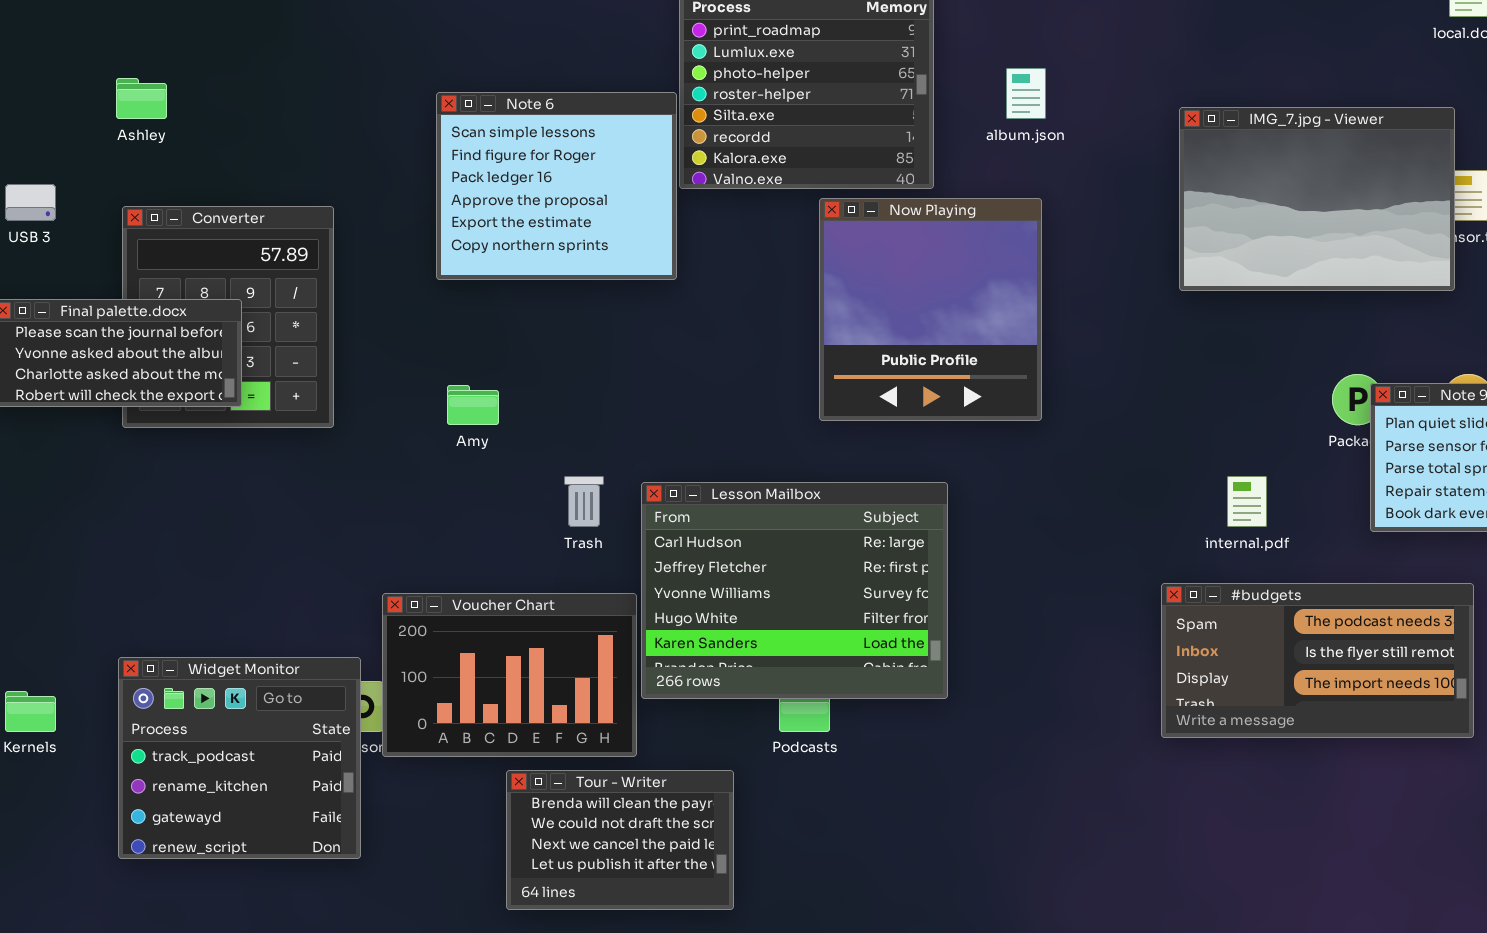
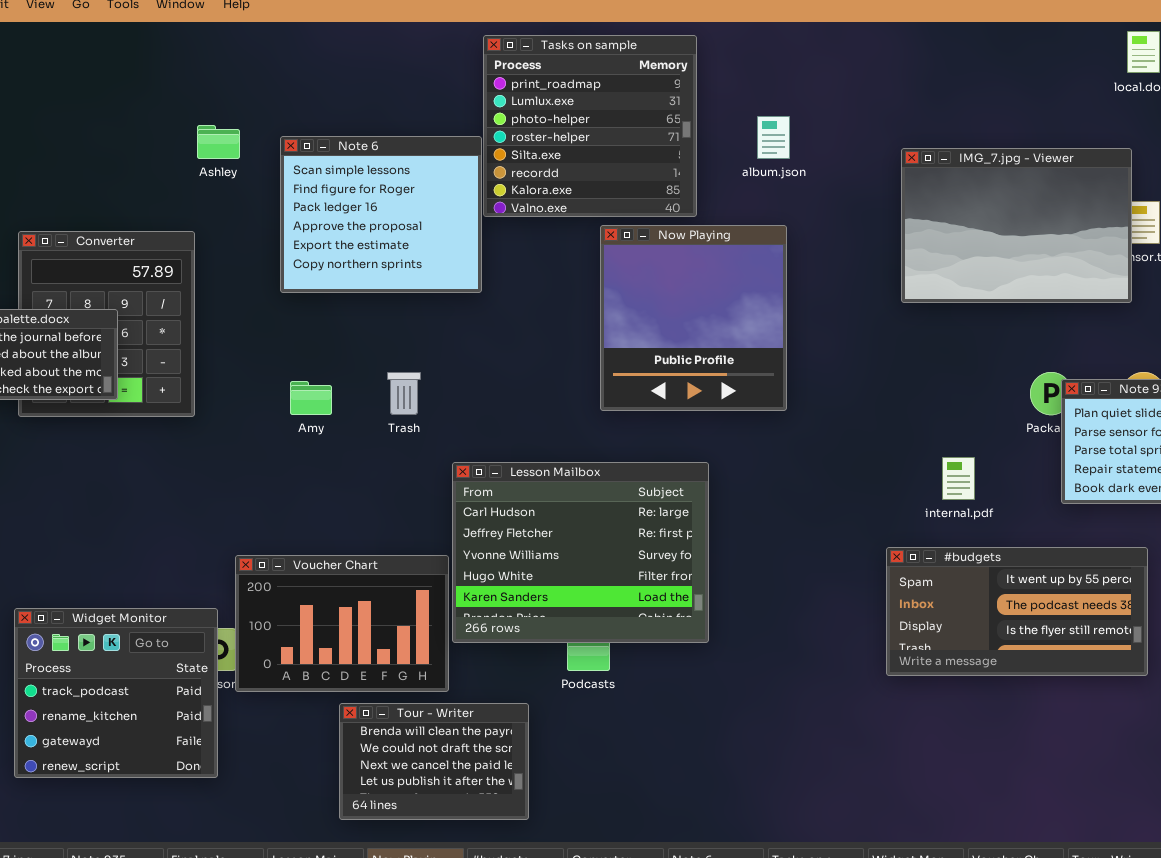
Ashley: [116,78,167,119] -> [197,125,240,159], moved
Trash: [564,476,604,527] -> [387,372,421,415], moved
#budgets: [1161,583,1474,738] -> [886,547,1148,676], scrolled up 1 row

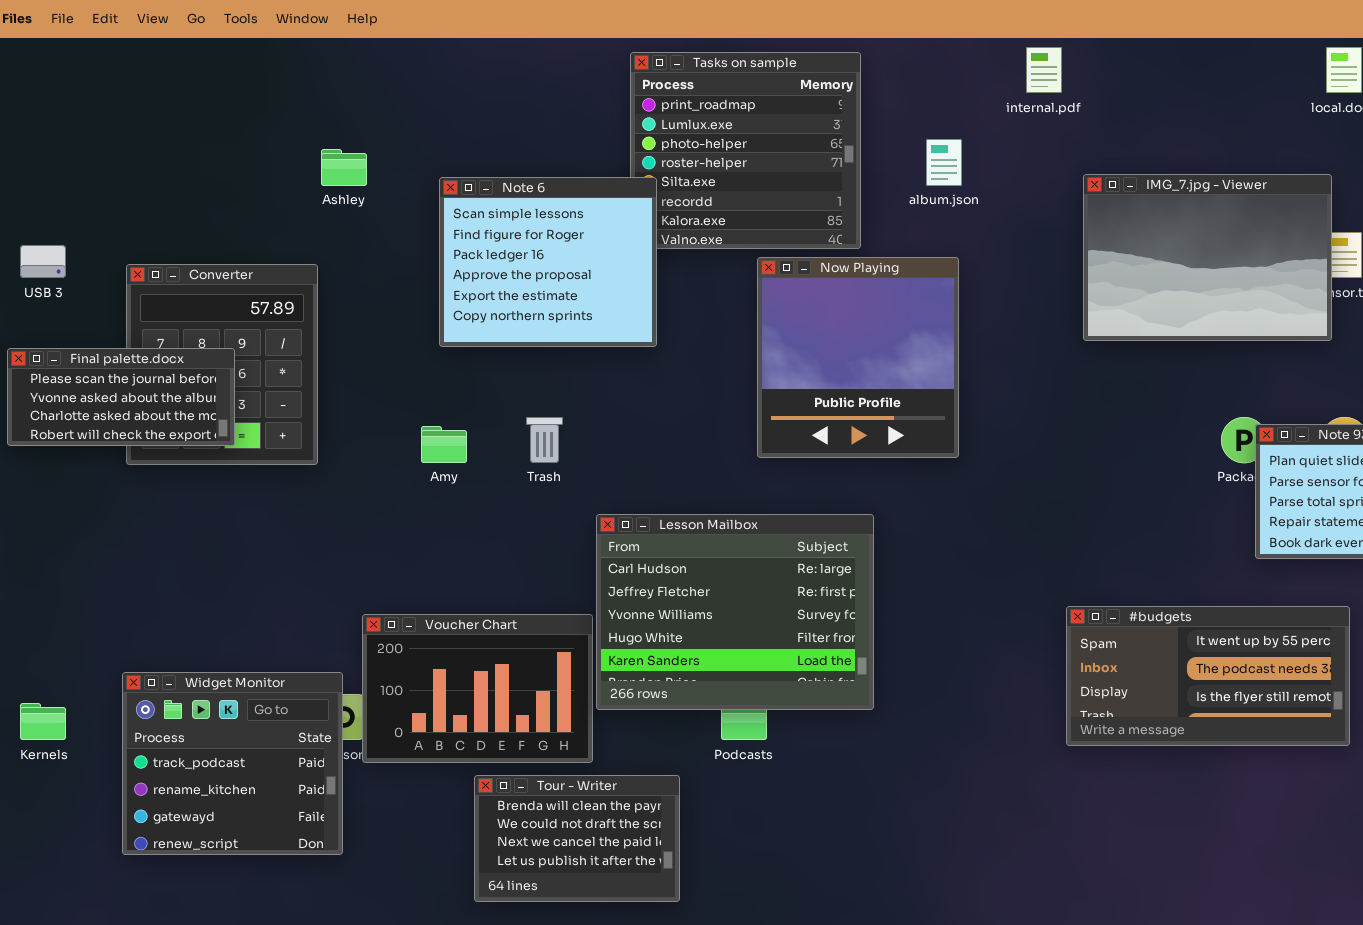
Note 6: [280,136,482,293] -> [439,177,657,347], moved
internal.pdf: [942,457,975,500] -> [1026,47,1062,93], moved

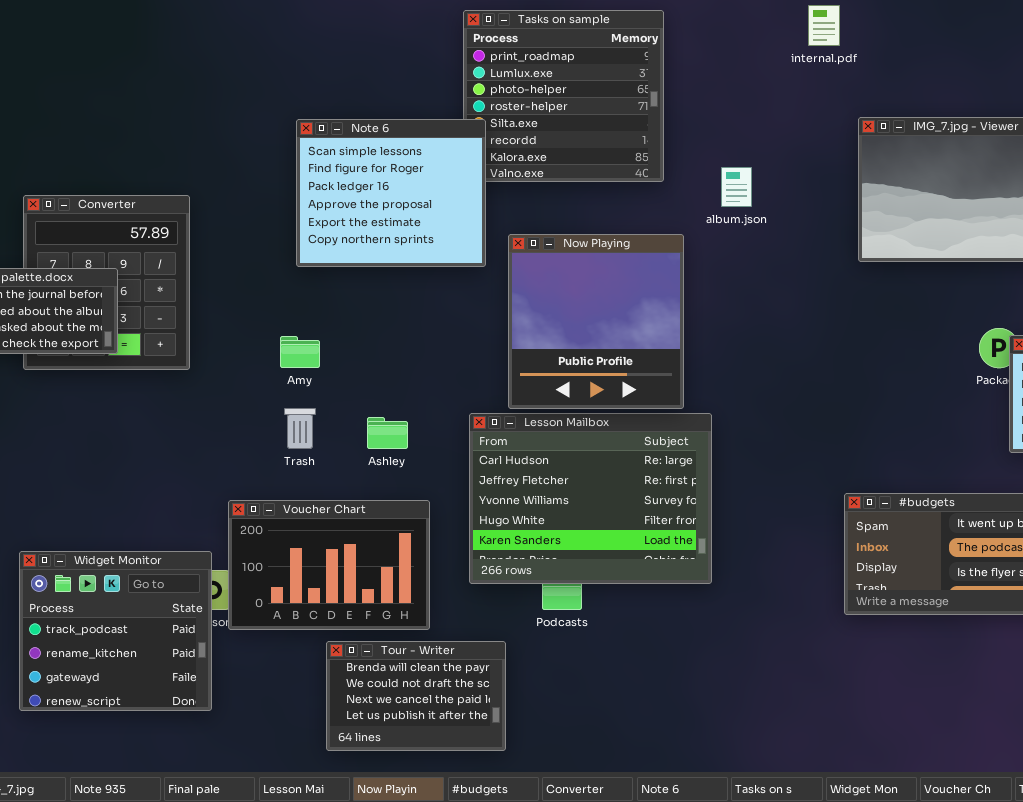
album.json: [926,139,962,186] -> [721,167,752,207], moved
Ashley: [321,149,367,186] -> [367,417,408,449], moved
Now Playing: [757,257,959,458] -> [508,234,684,409], moved
Trash: [526,417,563,463] -> [284,408,316,449], moved
Lesson Mailbox: [596,514,874,710] -> [469,413,712,584], moved

